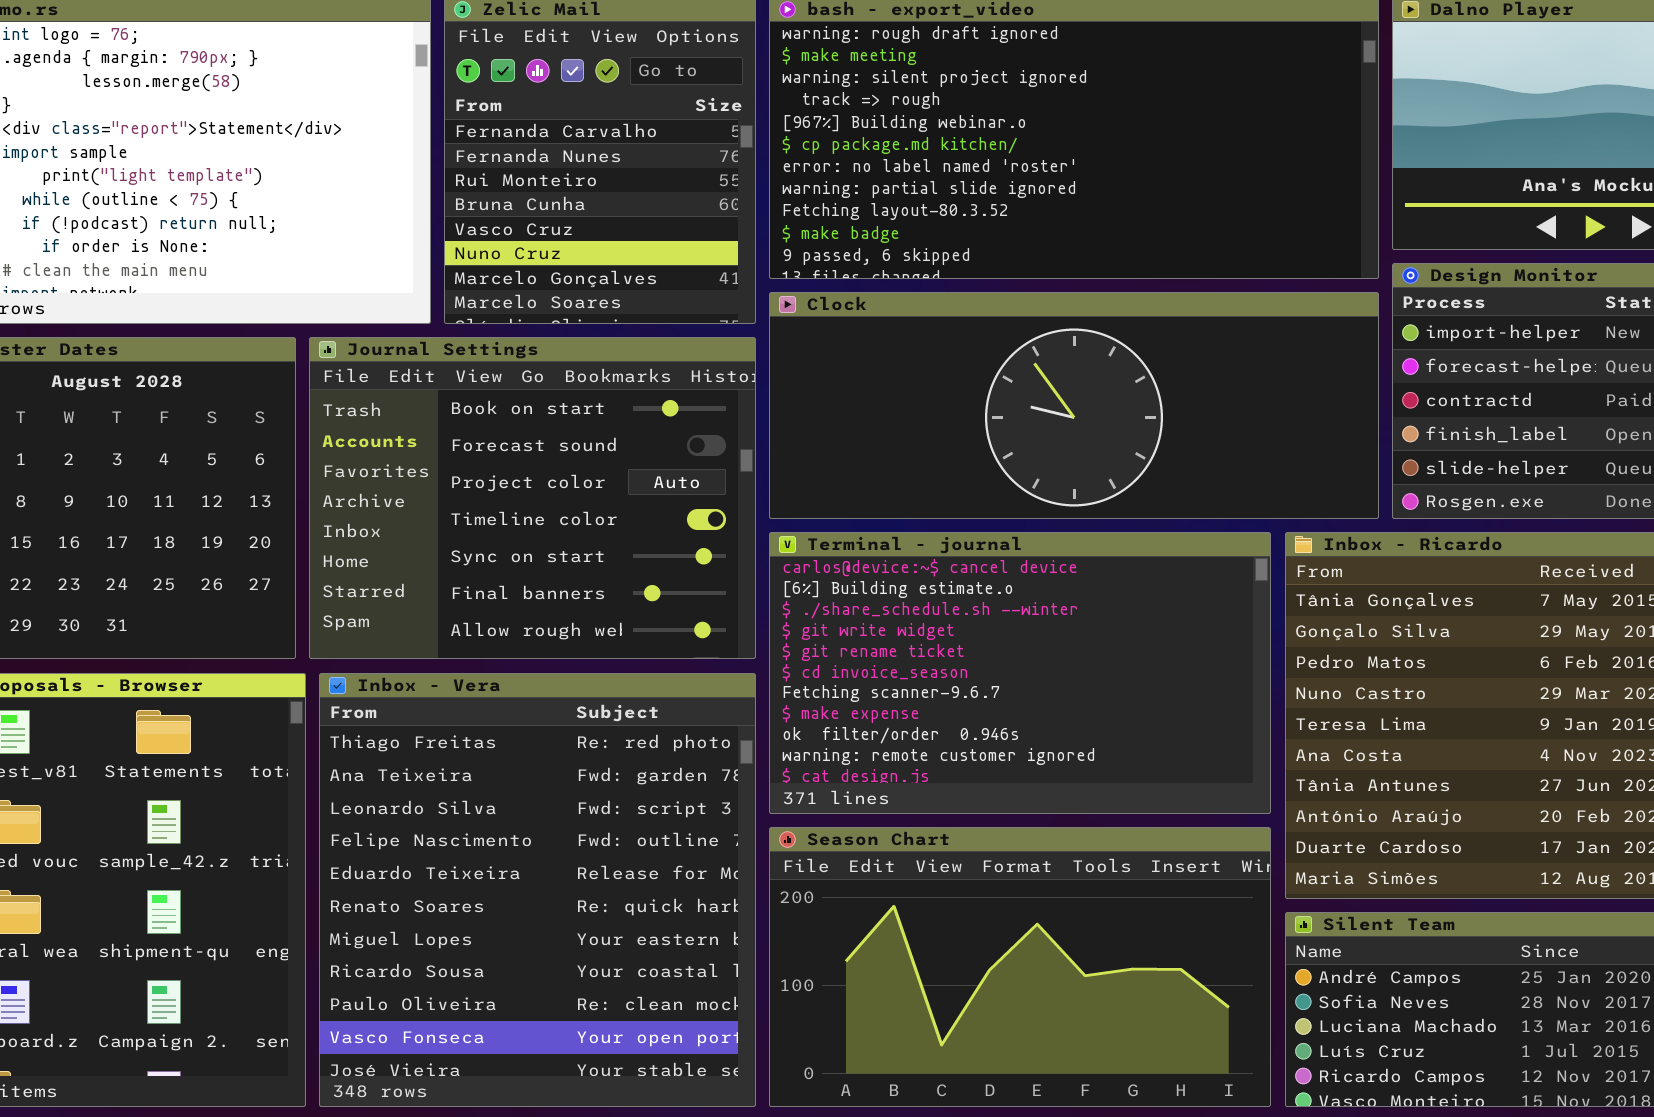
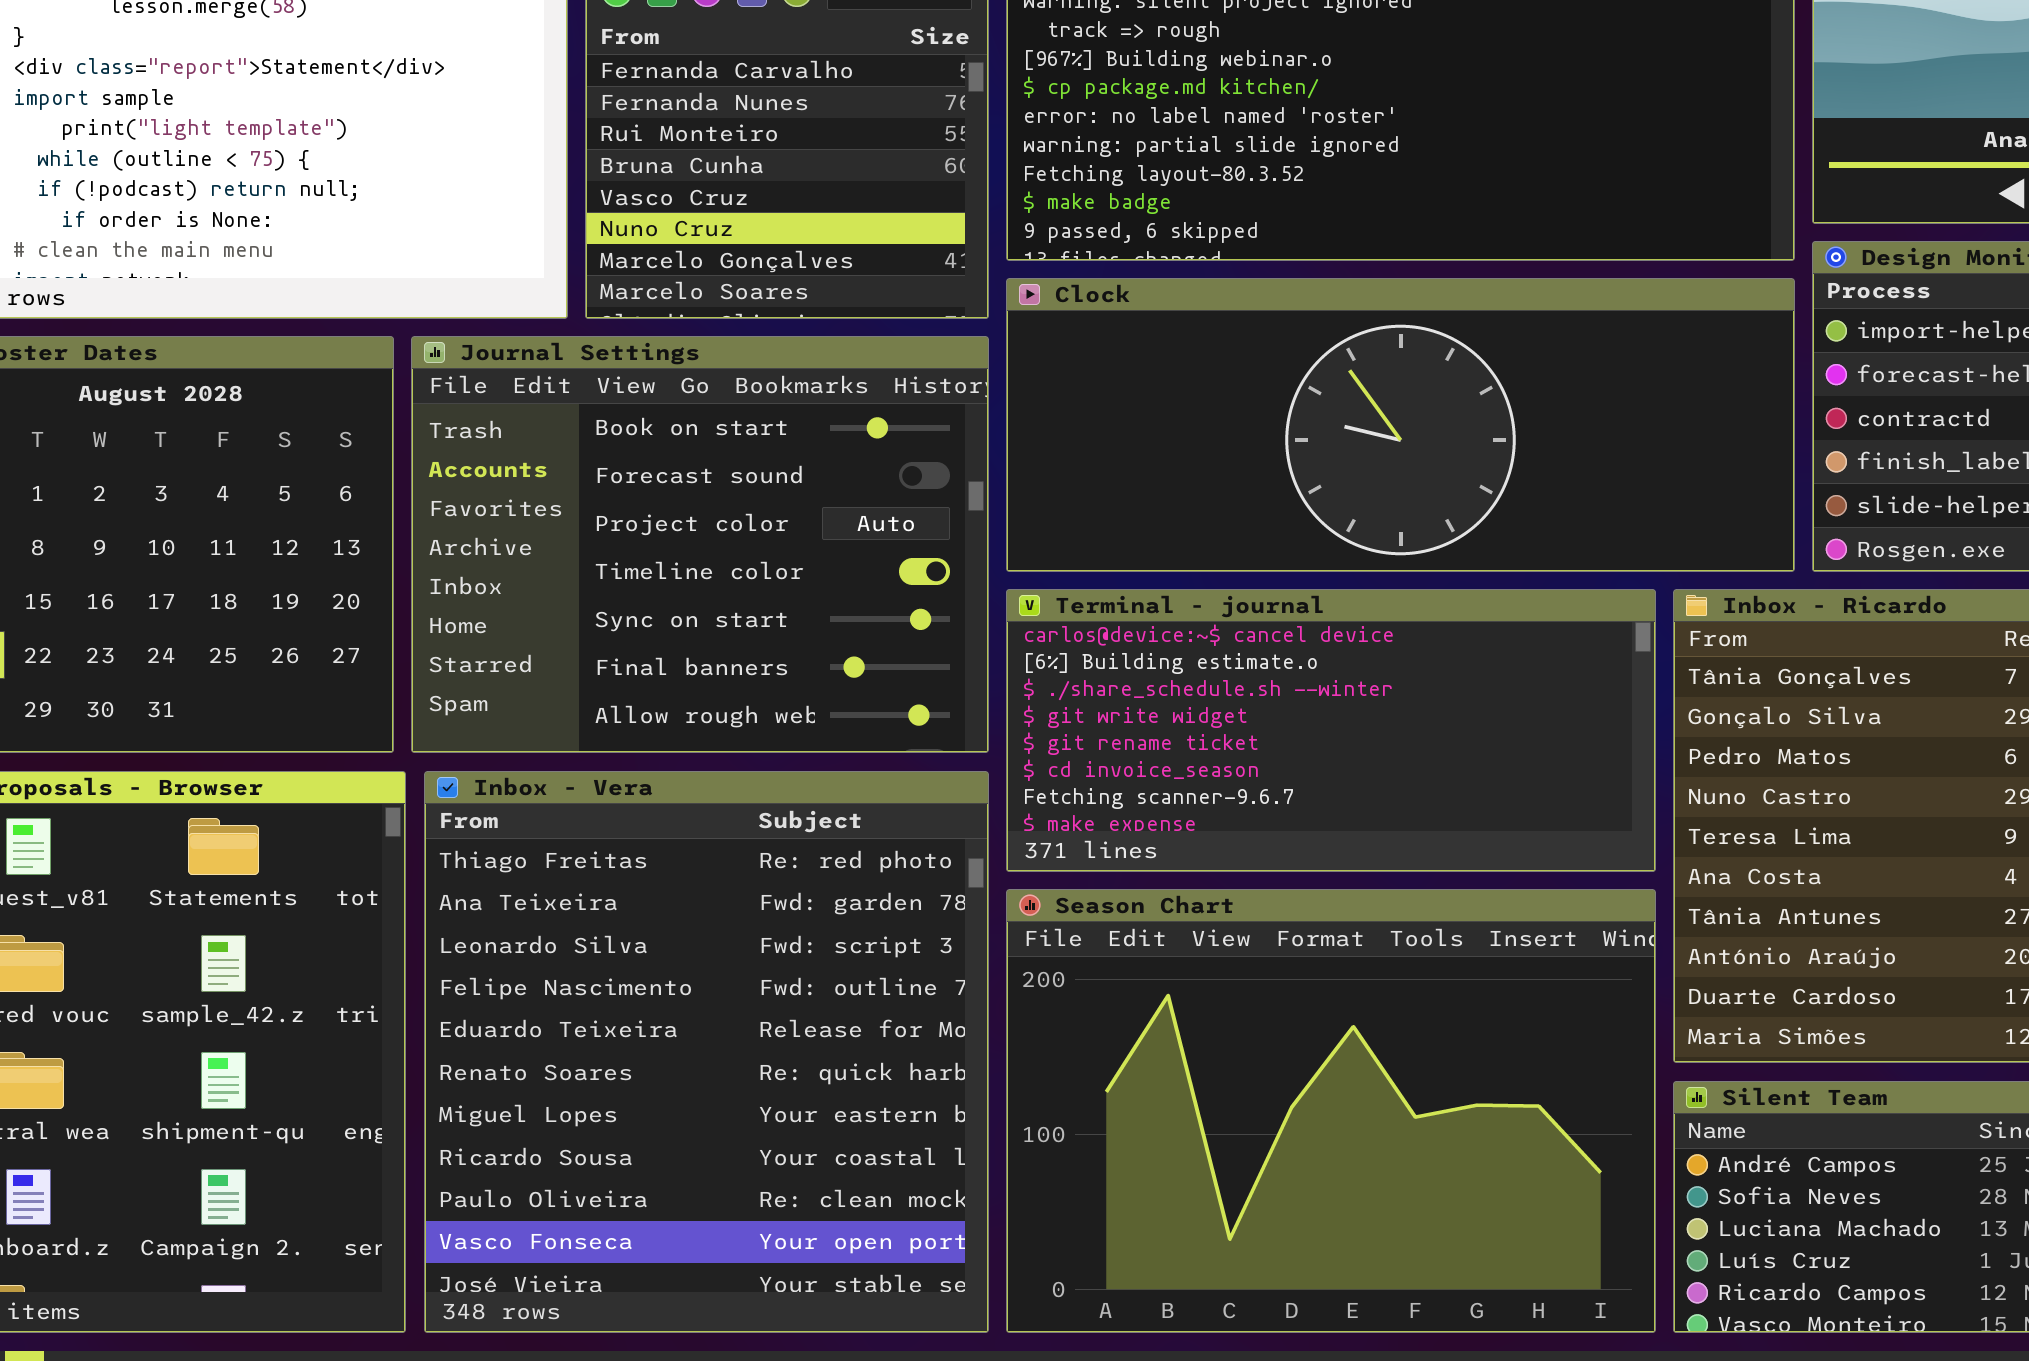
Terminal - journal: [769,532,1271,814] -> [1006,589,1656,872], resized
Season Chart: [769,827,1271,1107] -> [1006,889,1656,1333], resized

